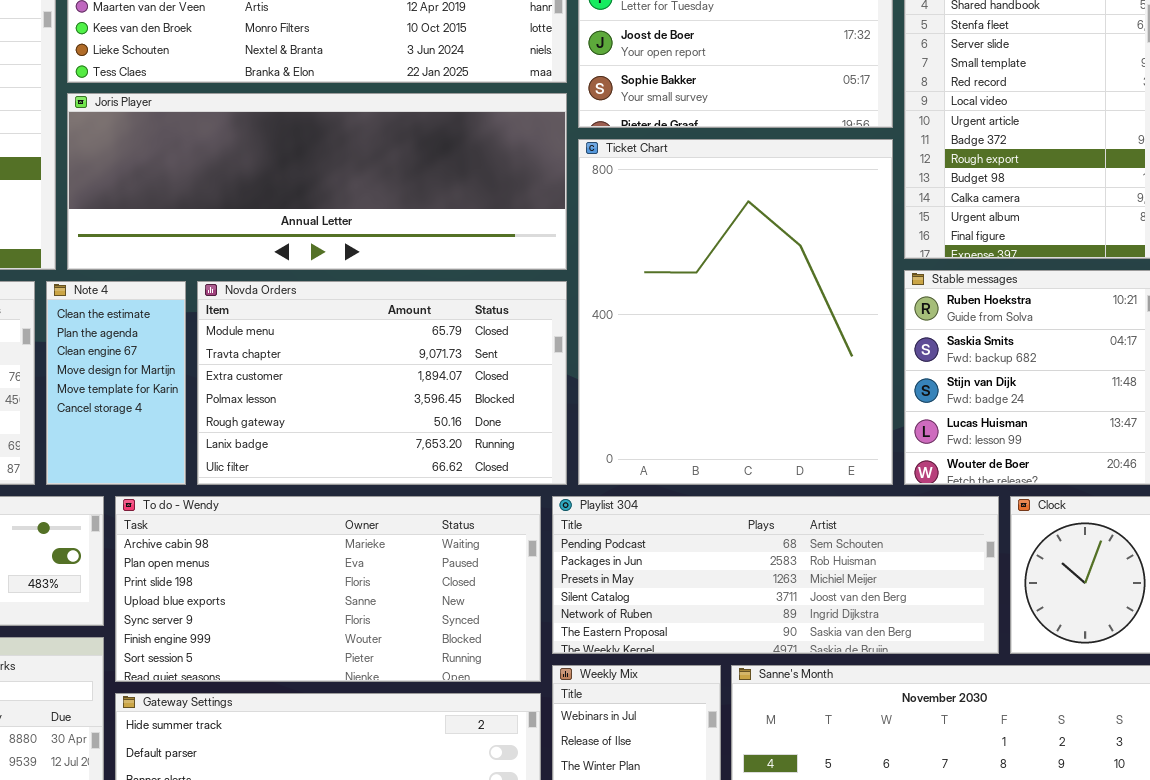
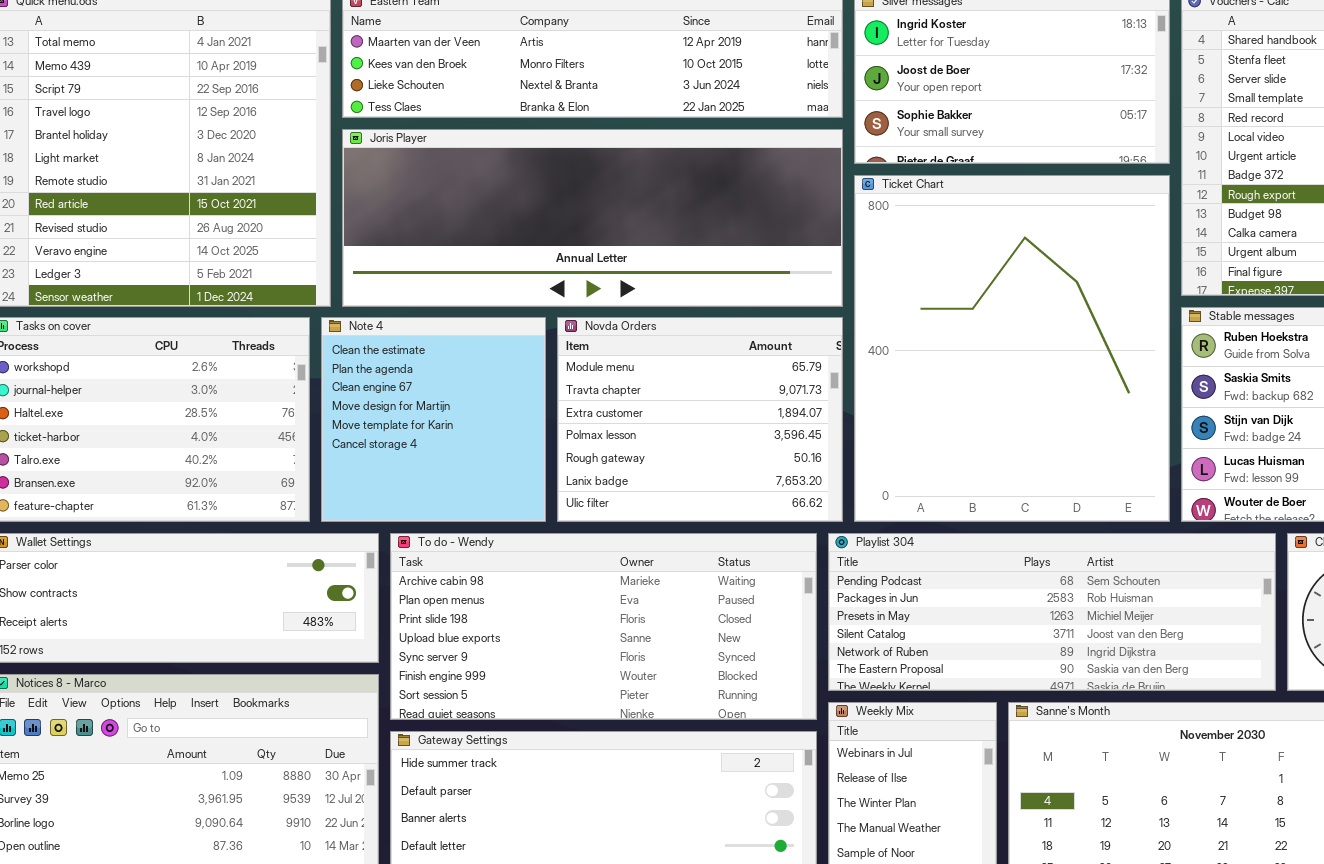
Note 4: [46,281,186,485] -> [321,317,546,522], resized
Novda Orders: [197,281,567,485] -> [557,317,843,522], resized

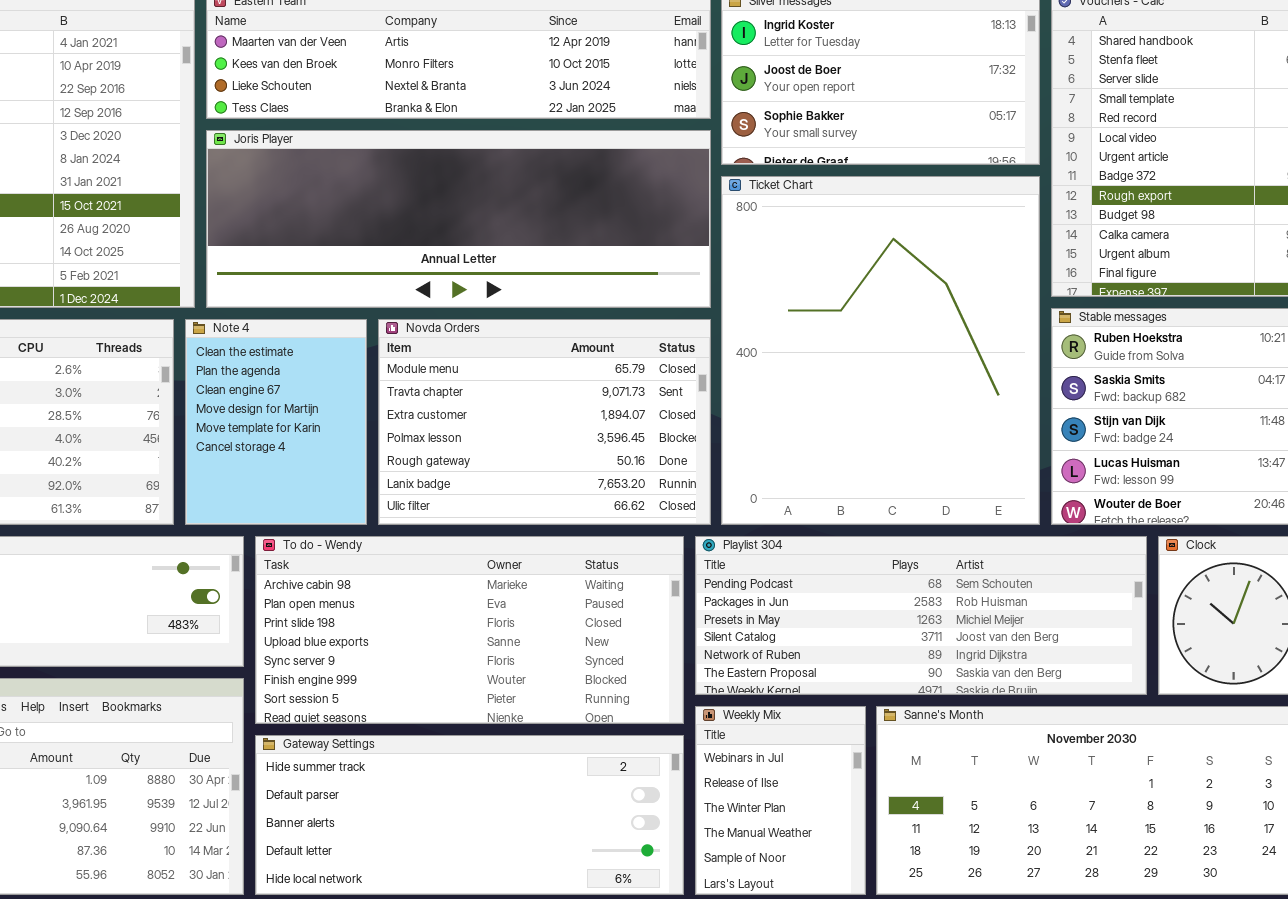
Note 4: [321,317,546,522] -> [185,319,367,525], resized
Novda Orders: [557,317,843,522] -> [378,319,711,525], resized

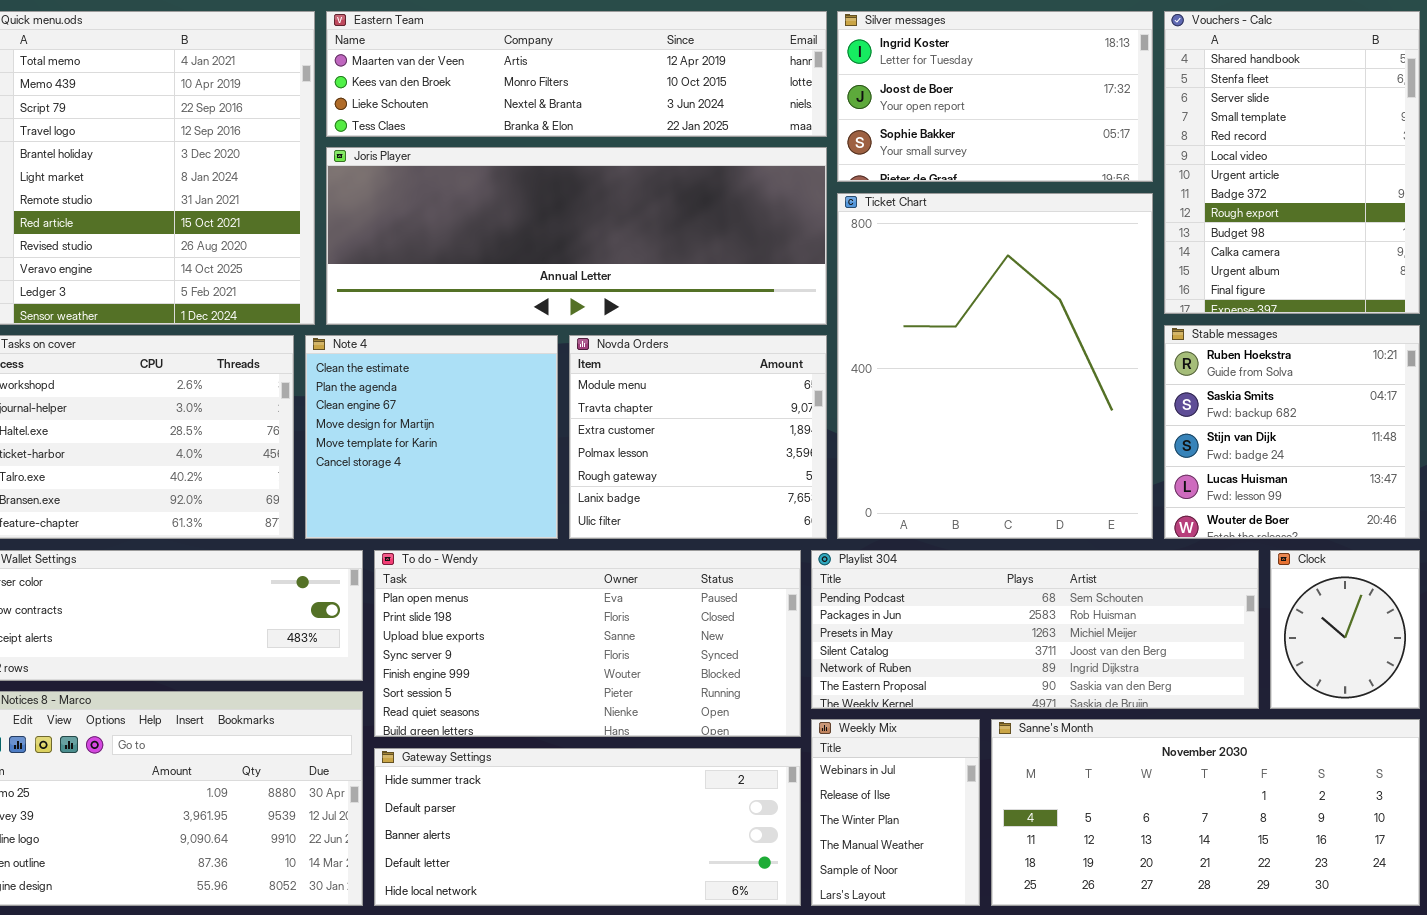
Note 4: [185,319,367,525] -> [305,335,558,539], resized
Novda Orders: [378,319,711,525] -> [569,335,827,539], resized
To do - Wendy: [255,536,684,724] -> [374,550,801,737], scrolled down 1 row

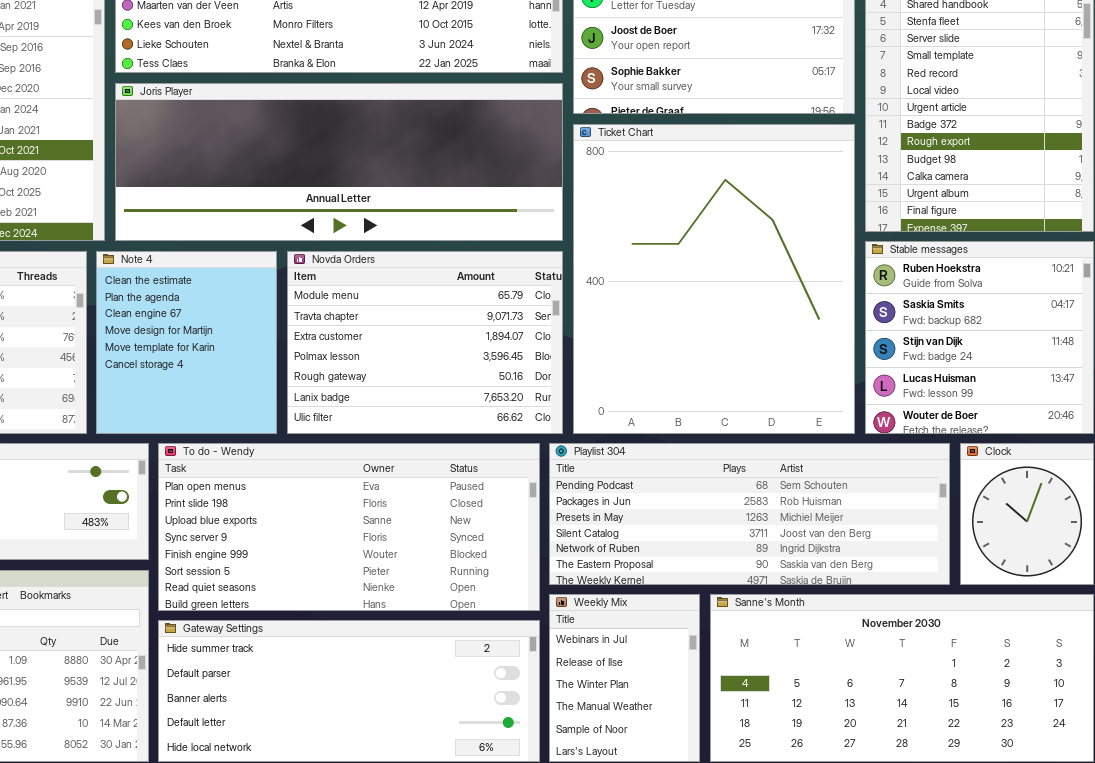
Note 4: [305,335,558,539] -> [96,251,277,434], resized
Novda Orders: [569,335,827,539] -> [287,251,563,434], resized

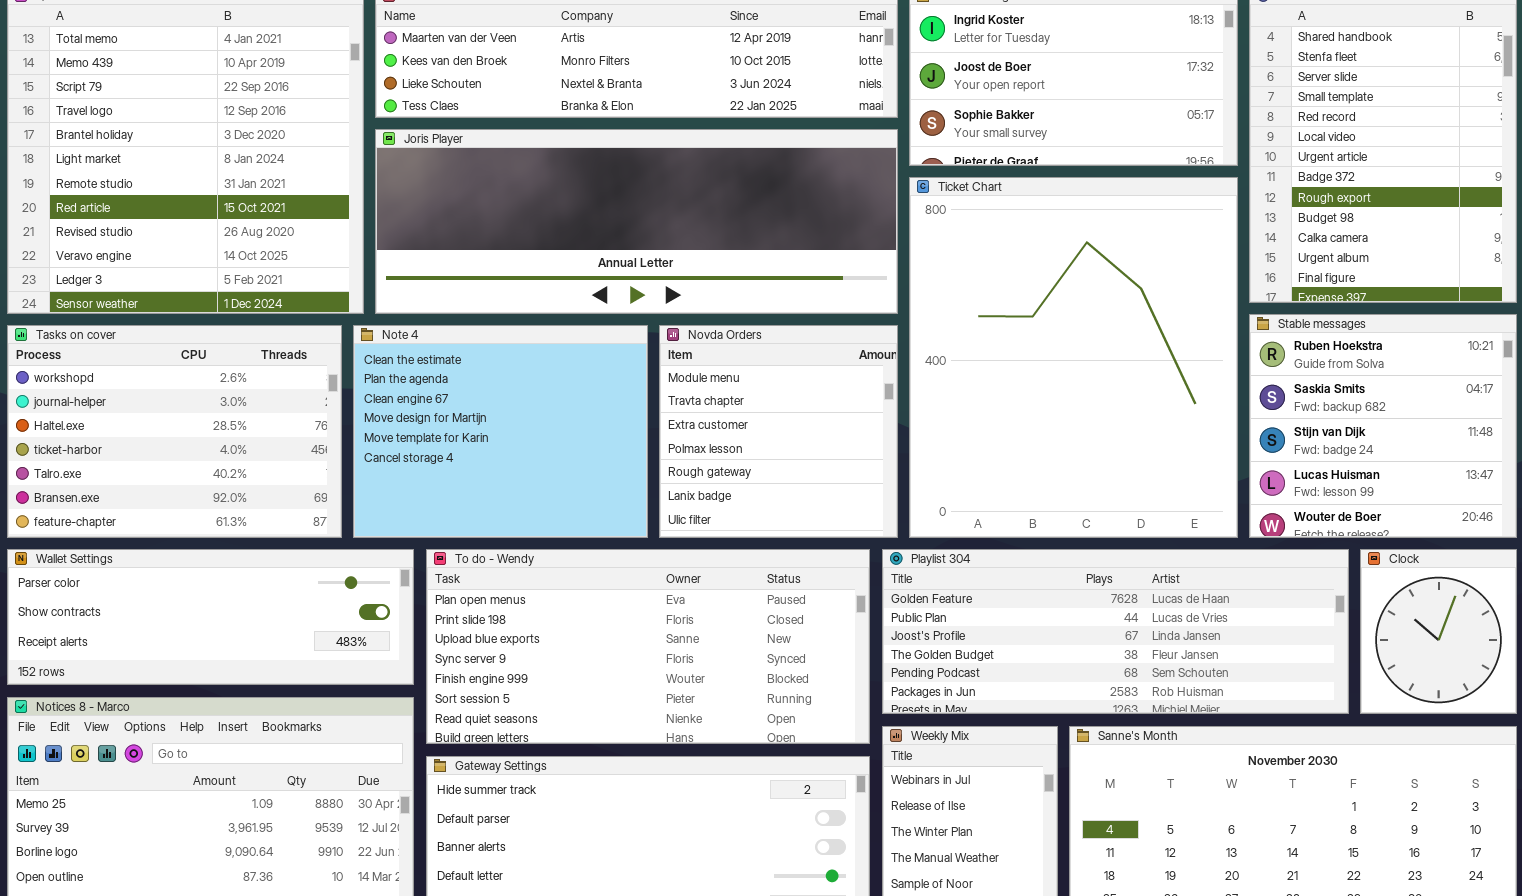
Note 4: [96,251,277,434] -> [353,325,648,538], resized
Novda Orders: [287,251,563,434] -> [659,325,898,538], resized
Playlist 304: [549,443,950,585] -> [882,549,1349,714], scrolled up 4 rows

